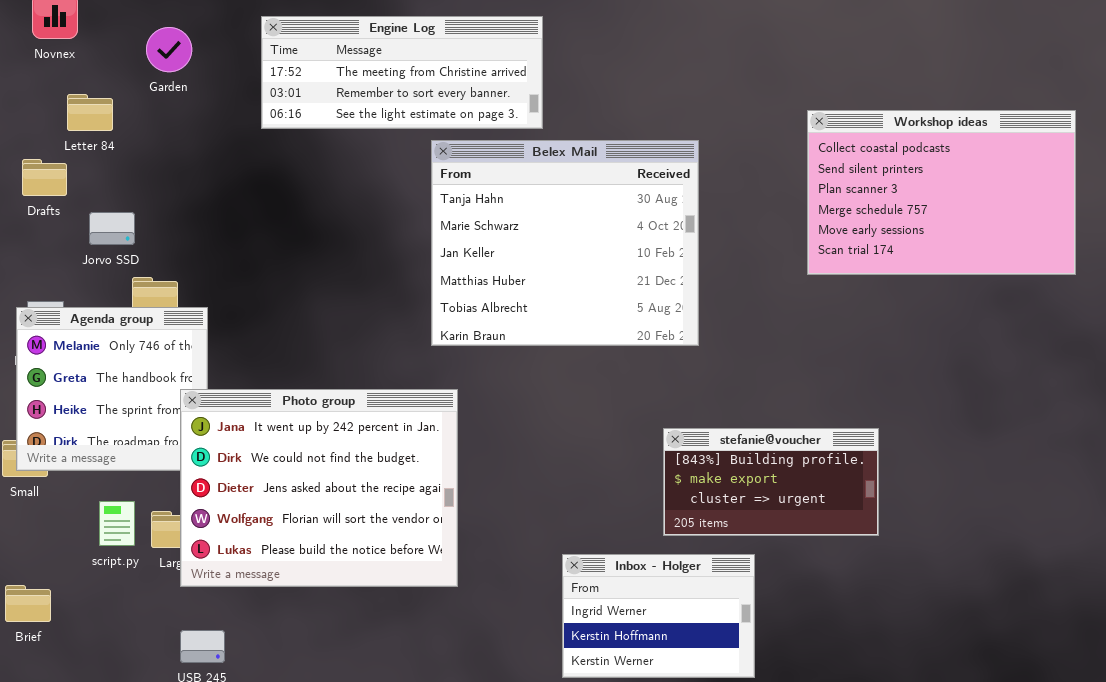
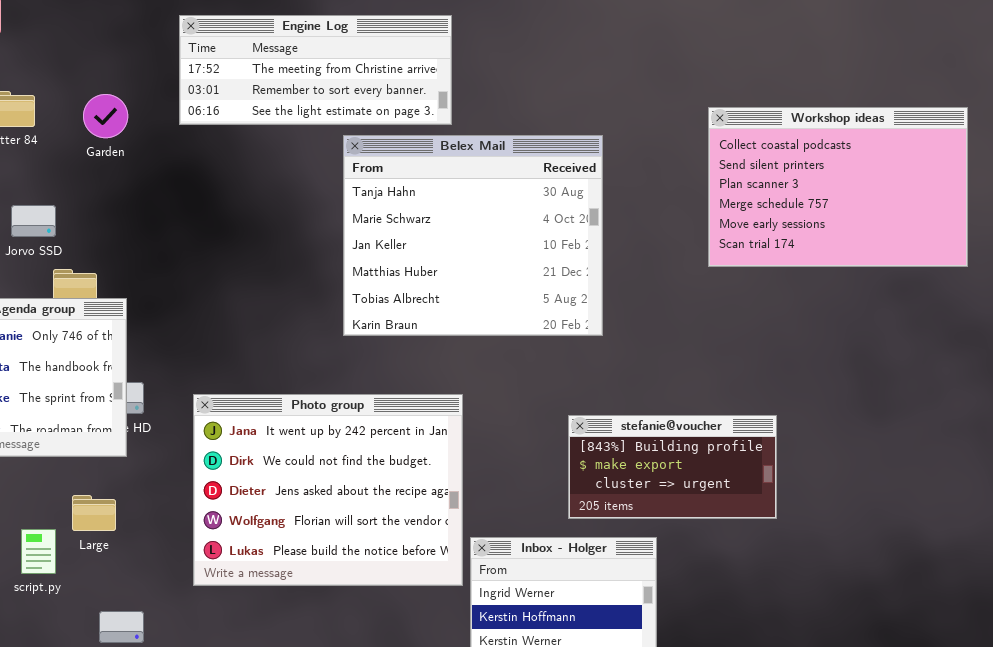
Garden: [146,27,192,72] -> [83,94,128,138], moved
Photo group: [180,389,458,587] -> [193,394,463,586], moved
script.py: [99,501,135,546] -> [21,529,56,574], moved

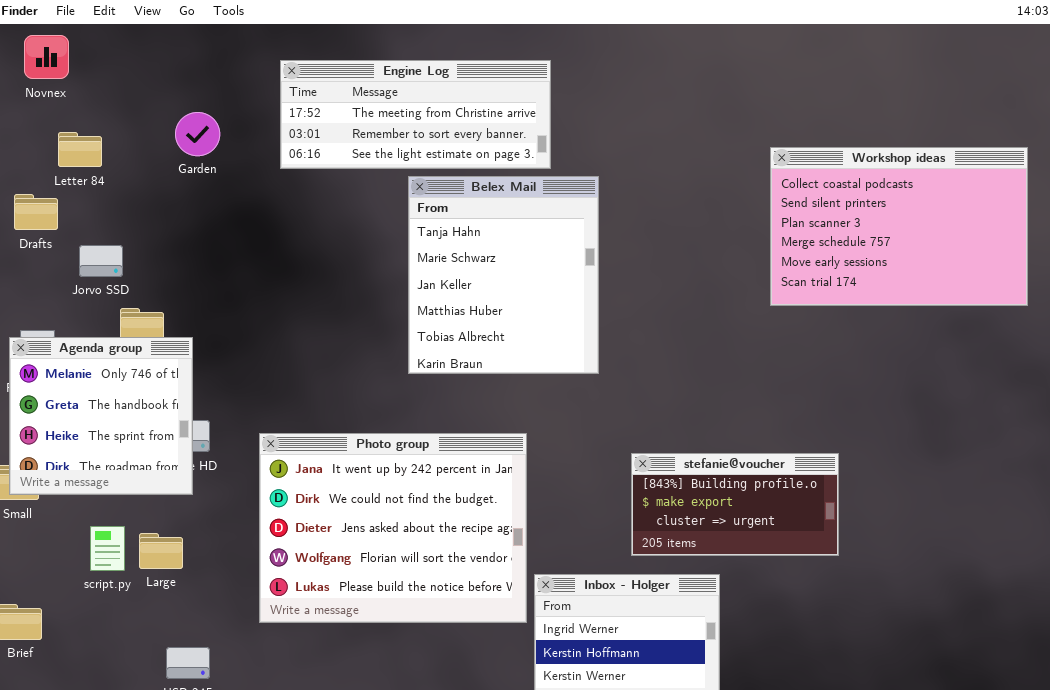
Engine Log: [179,15,452,125] -> [280,60,551,169], moved
Garden: [83,94,128,138] -> [175,112,220,156], moved
Belex Mail: [343,135,603,336] -> [408,176,599,374], resized
script.py: [21,529,56,574] -> [90,526,125,571], moved

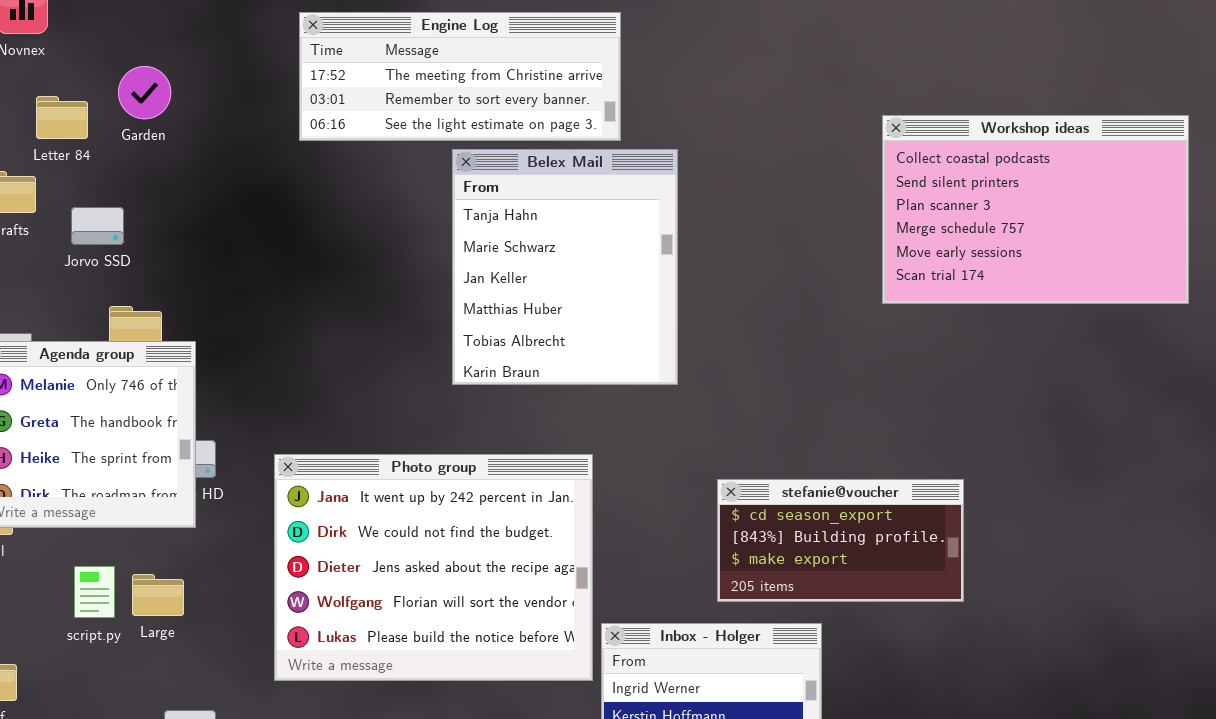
Garden: [175,112,220,156] -> [118,66,171,119], moved
Jorvo SSD: [79,245,123,277] -> [71,207,124,245], moved
stefanie@voucher: [631,453,839,556] -> [717,479,964,602], scrolled up 1 row

